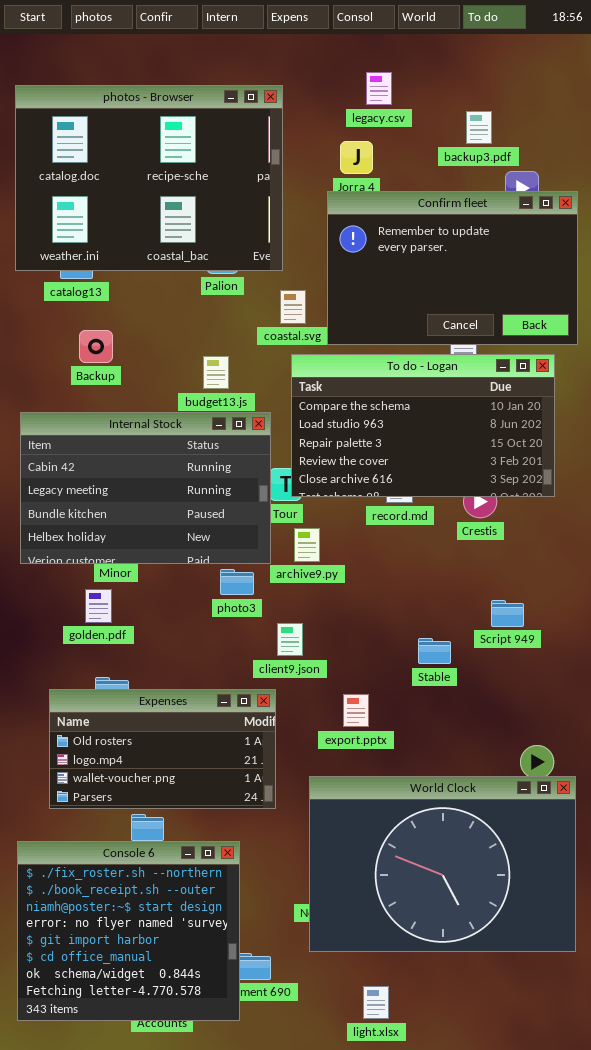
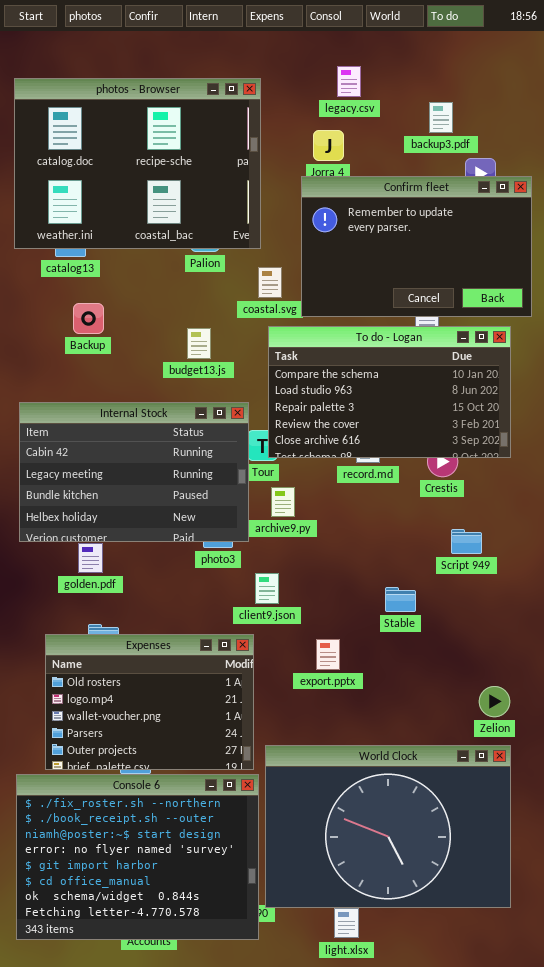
Internal Stock: [20,412,271,564] -> [19,402,249,542], moved
Script 949: [491,600,524,627] -> [451,529,482,554], moved
Expenses: [49,689,276,809] -> [45,634,254,770], resized
World Clock: [309,776,576,952] -> [265,745,511,908], moved
Console 6: [17,841,240,1021] -> [16,774,259,940], resized

